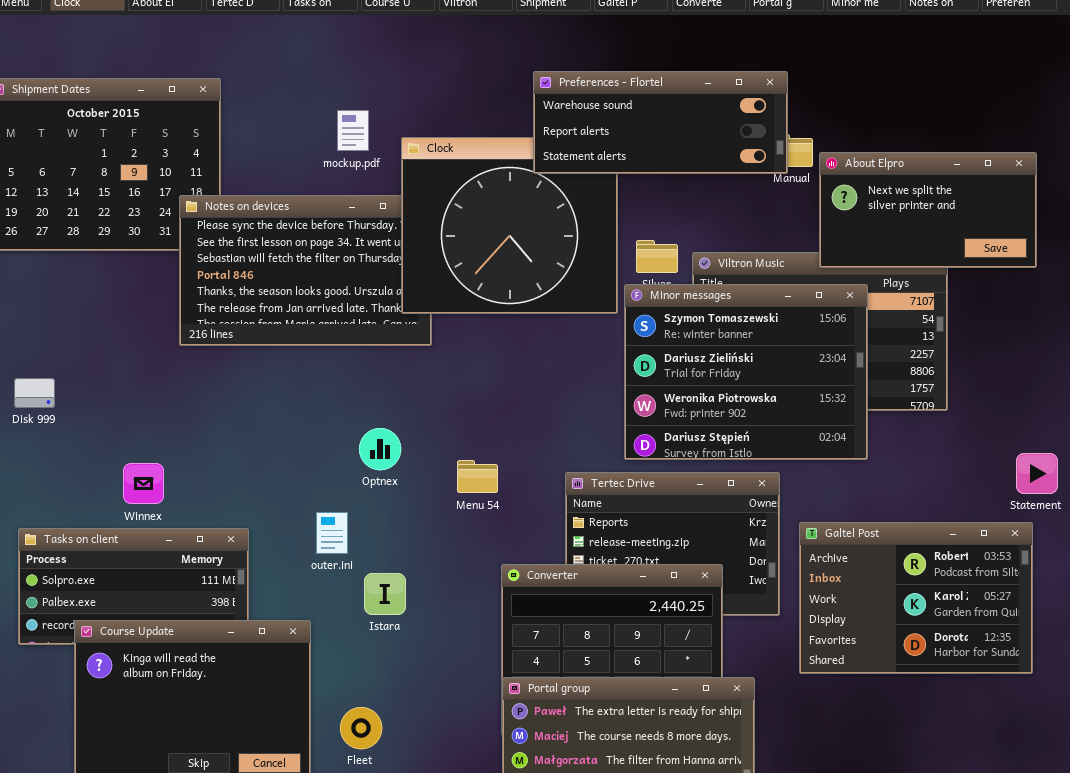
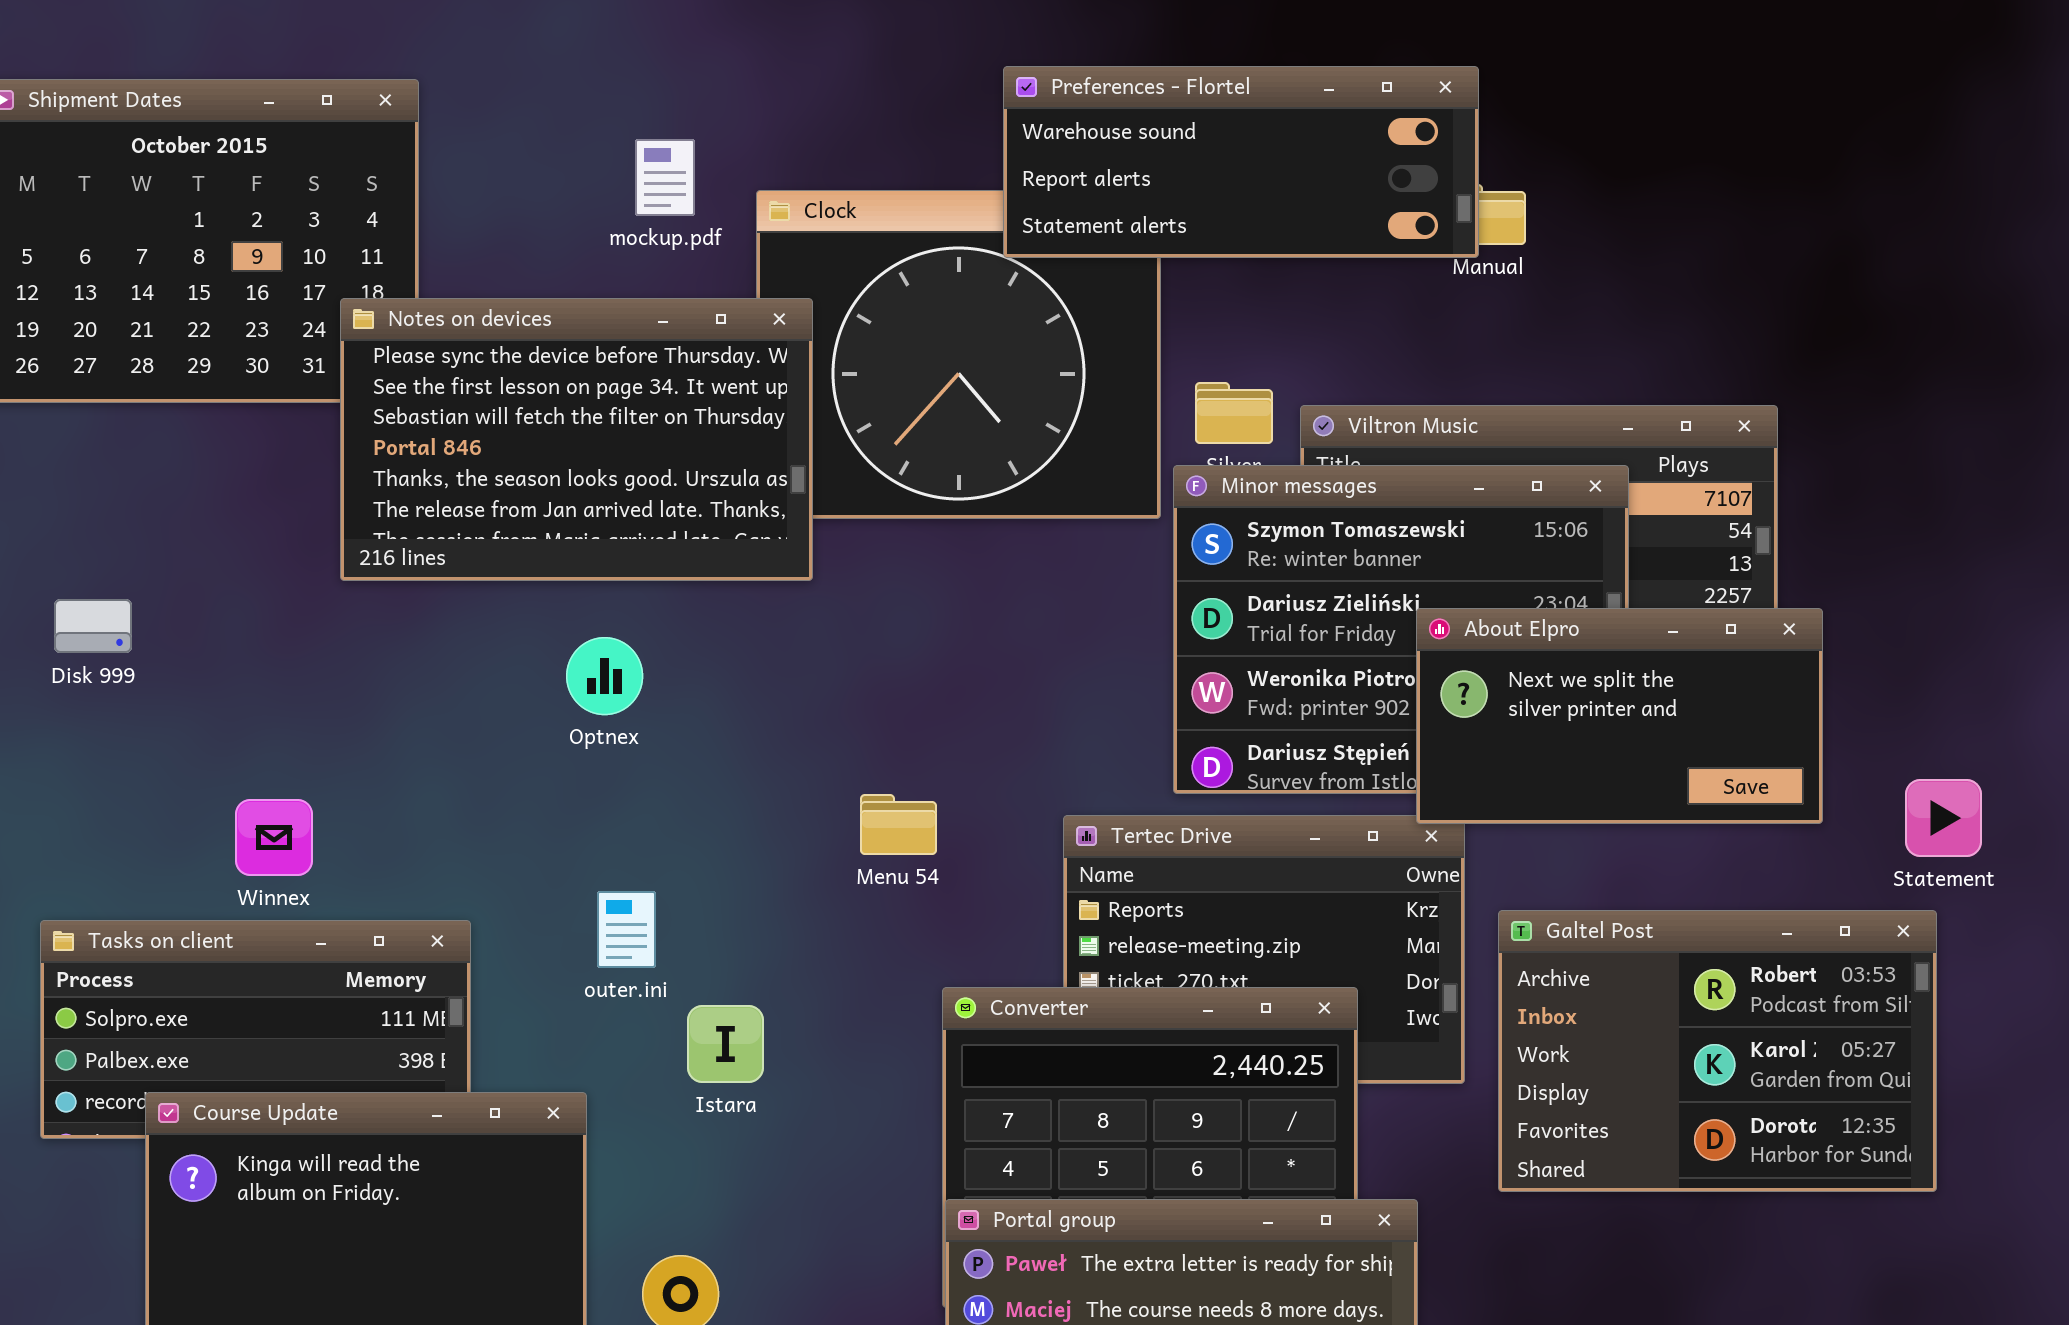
About Elpro: [819,152,1037,268] -> [1416,608,1823,824], moved
Notes on devices: [179,195,432,346] -> [340,298,813,581], raised
Disk 999: [14,378,55,408] -> [54,599,132,653], moved
Optnex: [359,428,401,470] -> [566,637,643,715], moved

